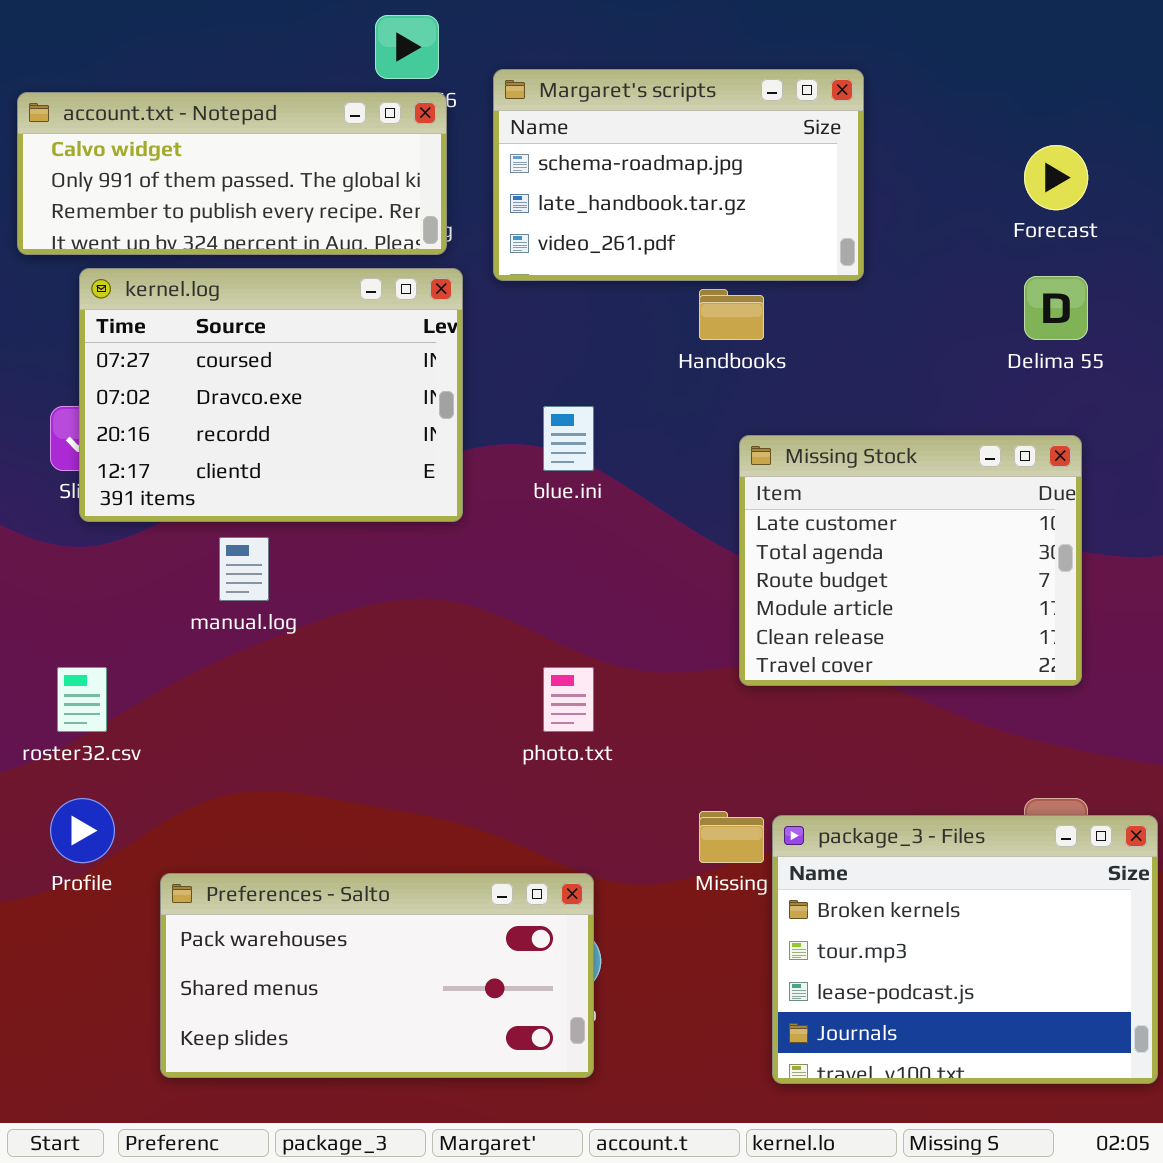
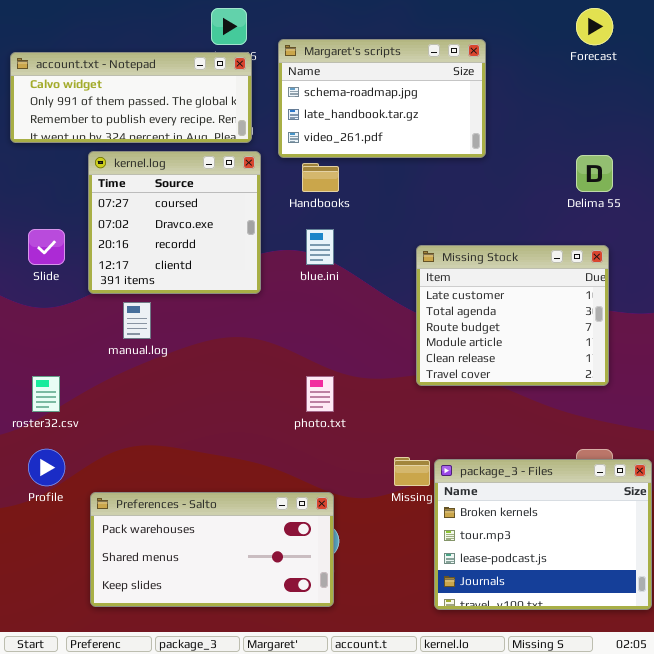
Forecast: [1024,145,1088,210] -> [576,8,613,45], moved
kernel.log: [79,268,463,522] -> [88,151,261,294], resized
Handbooks: [699,289,764,340] -> [302,163,339,192], moved

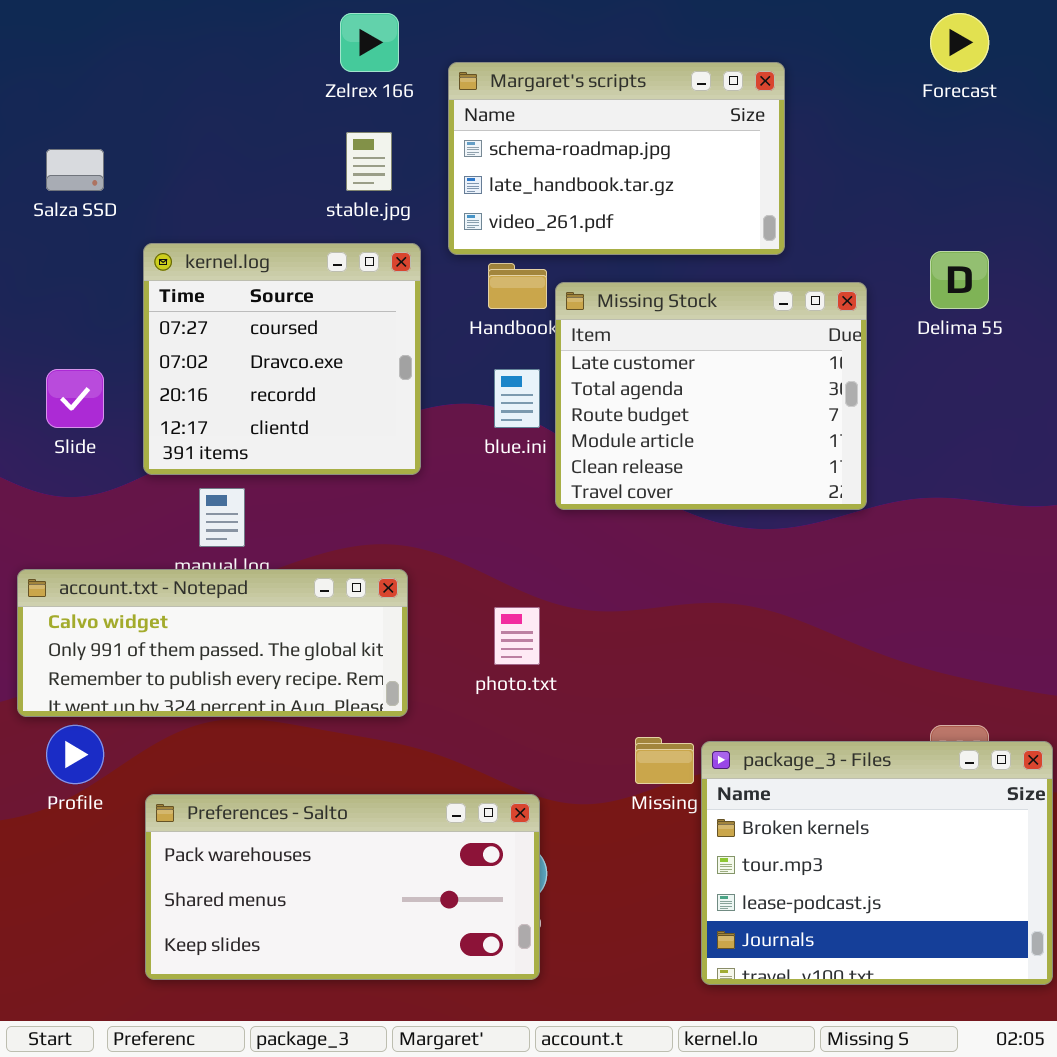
account.txt - Notepad: [10,52,252,143] -> [17,569,408,717], moved
Missing Stock: [416,245,609,386] -> [555,282,867,510], moved

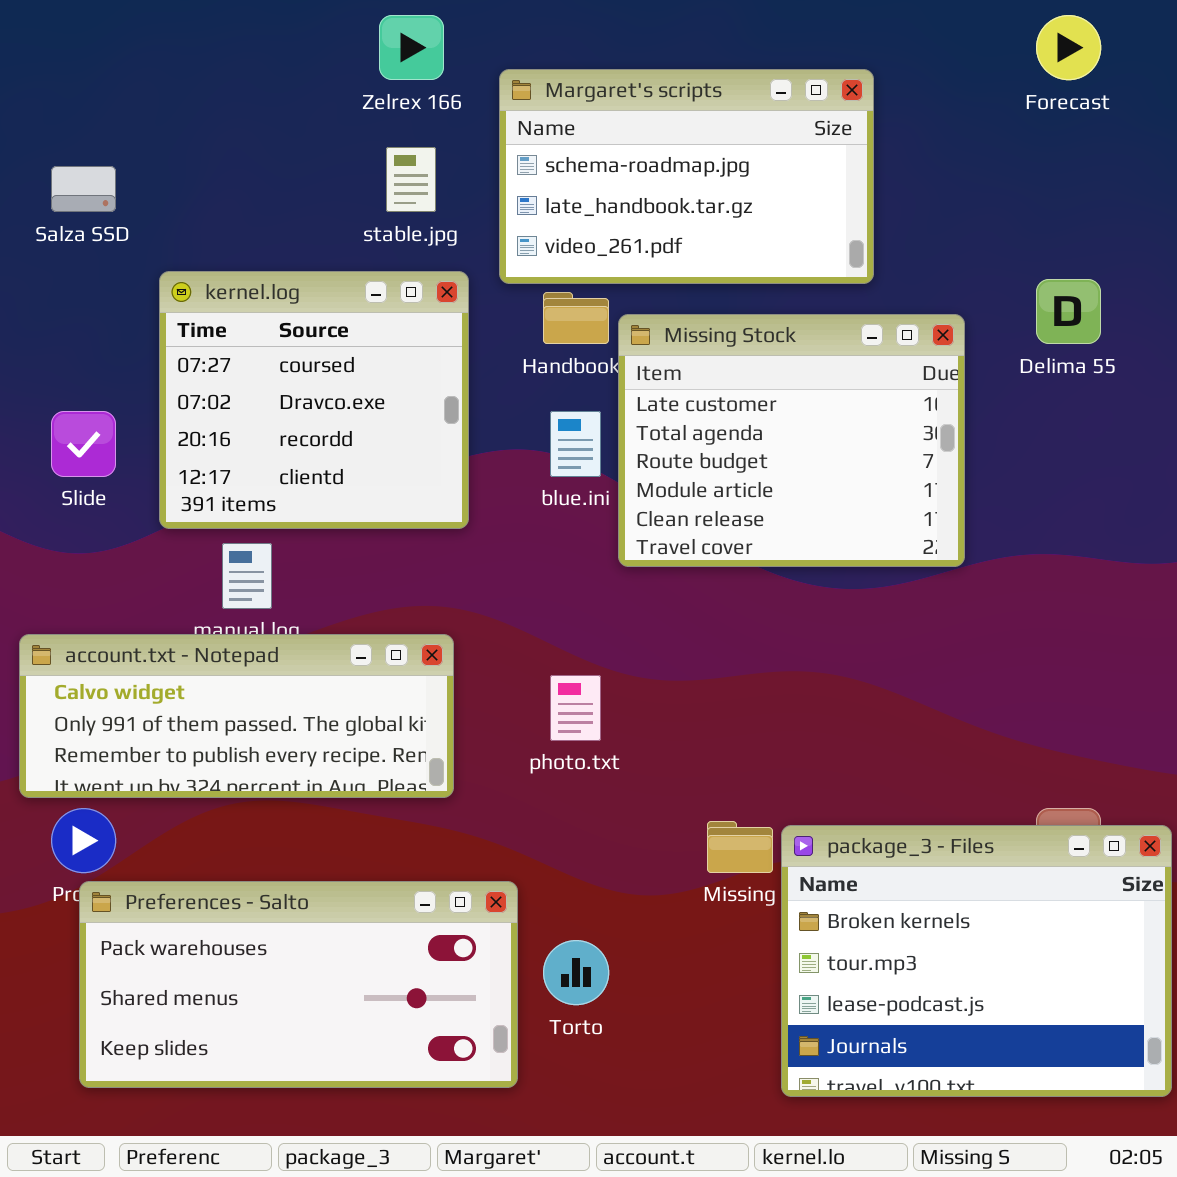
Preferences - Salto: [145,794,540,980] -> [79,881,518,1088], moved

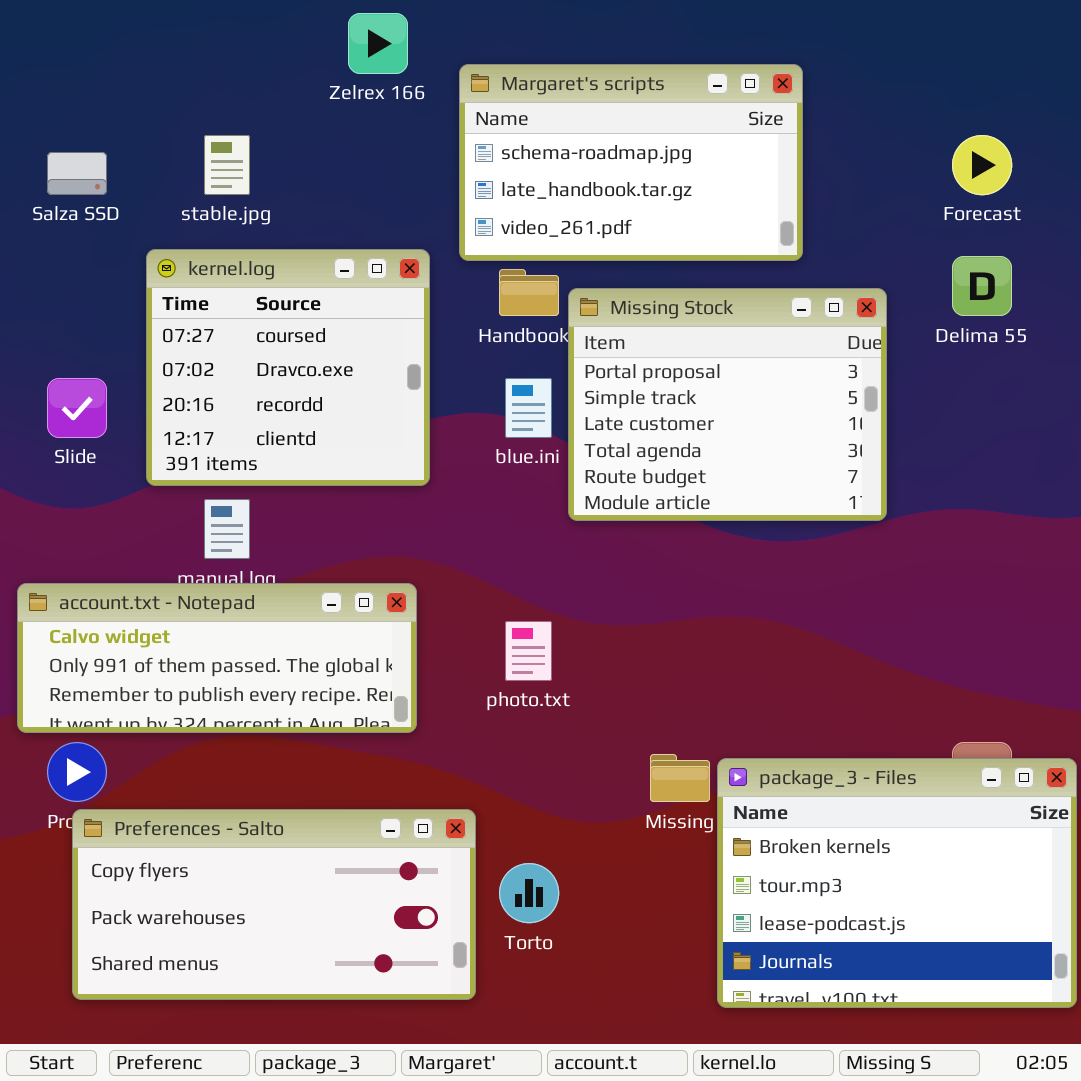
Forecast: [1036,15,1101,80] -> [952,135,1012,195], moved
stable.jpg: [386,147,436,212] -> [204,135,250,195], moved
Missing Stock: [618,314,965,567] -> [568,288,887,521], scrolled up 2 rows
Preferences - Salto: [79,881,518,1088] -> [72,809,476,1000], scrolled up 1 row

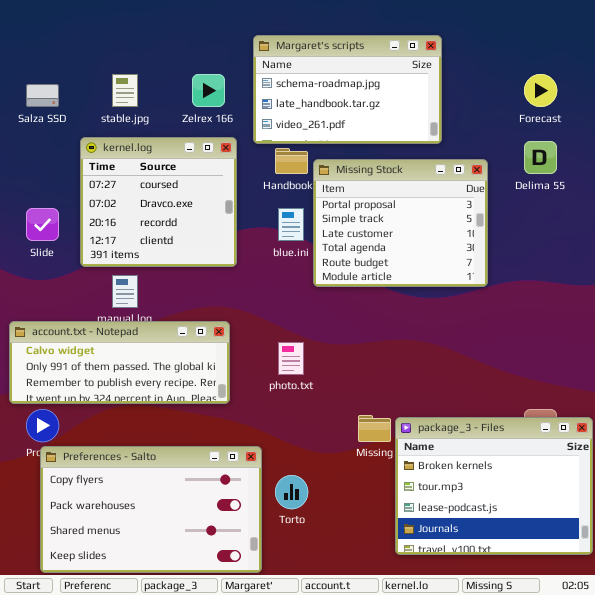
Zelrex 166: [348,13,408,74] -> [192,74,225,107], moved
Preferences - Salto: [72,809,476,1000] -> [40,446,262,573], resized

